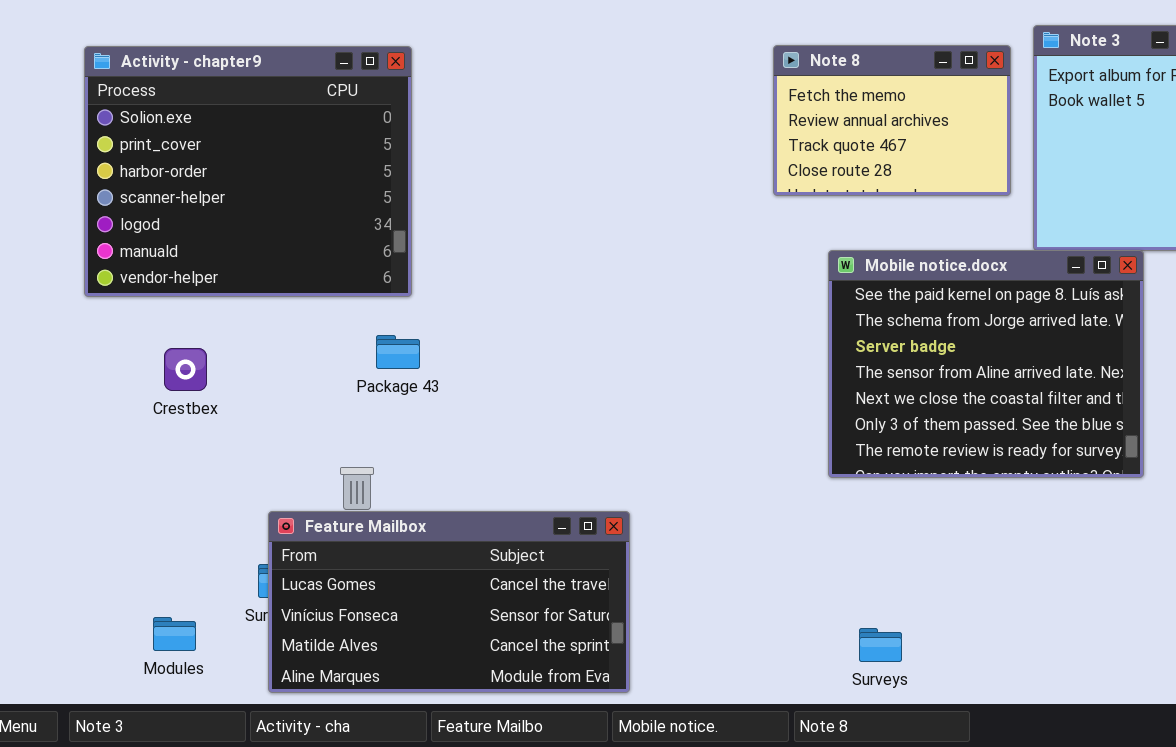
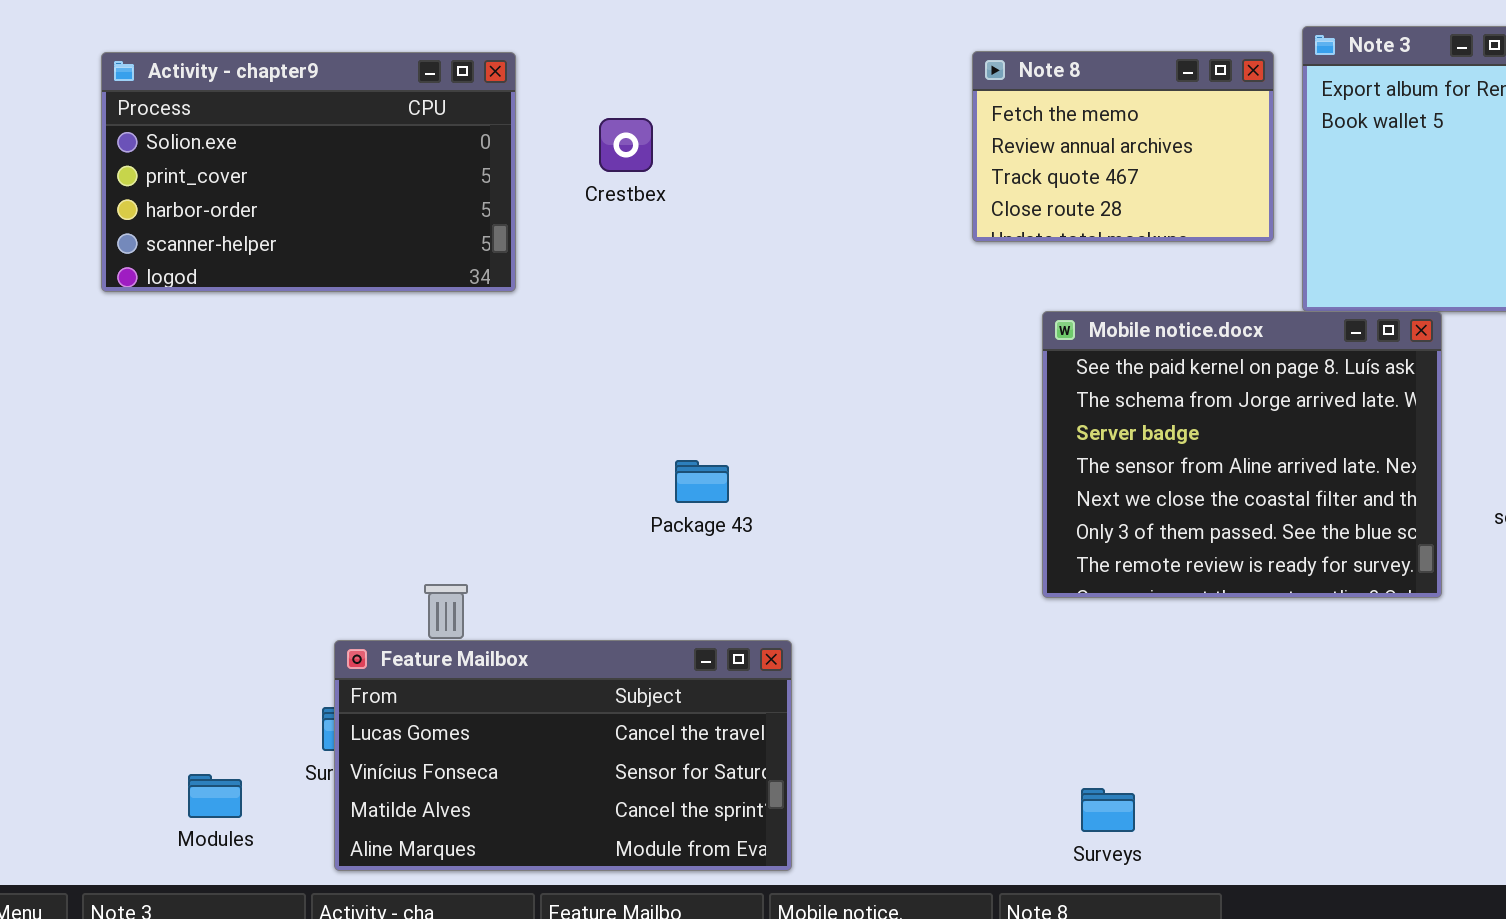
Activity - chapter9: [84,46,412,297] -> [101,52,516,292], resized
Package 43: [376,335,420,369] -> [675,460,729,503], moved
Crestbex: [164,348,207,391] -> [599,118,653,172], moved

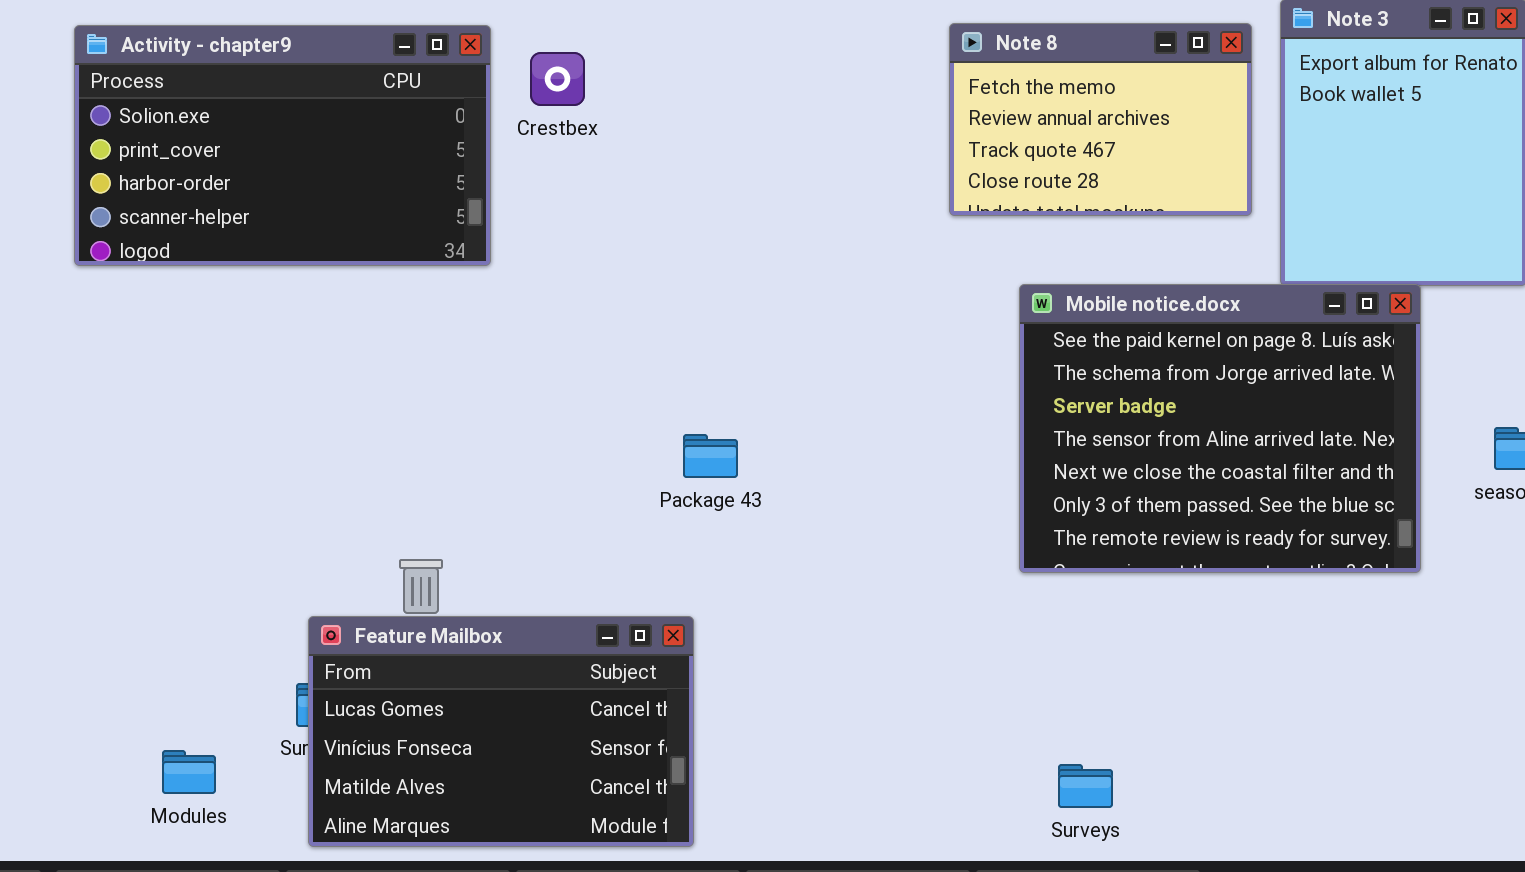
Crestbex: [599,118,653,172] -> [530,52,585,106], moved
Package 43: [675,460,729,503] -> [683,434,738,478], moved
Feature Mailbox: [334,640,792,871] -> [308,616,694,847], resized

